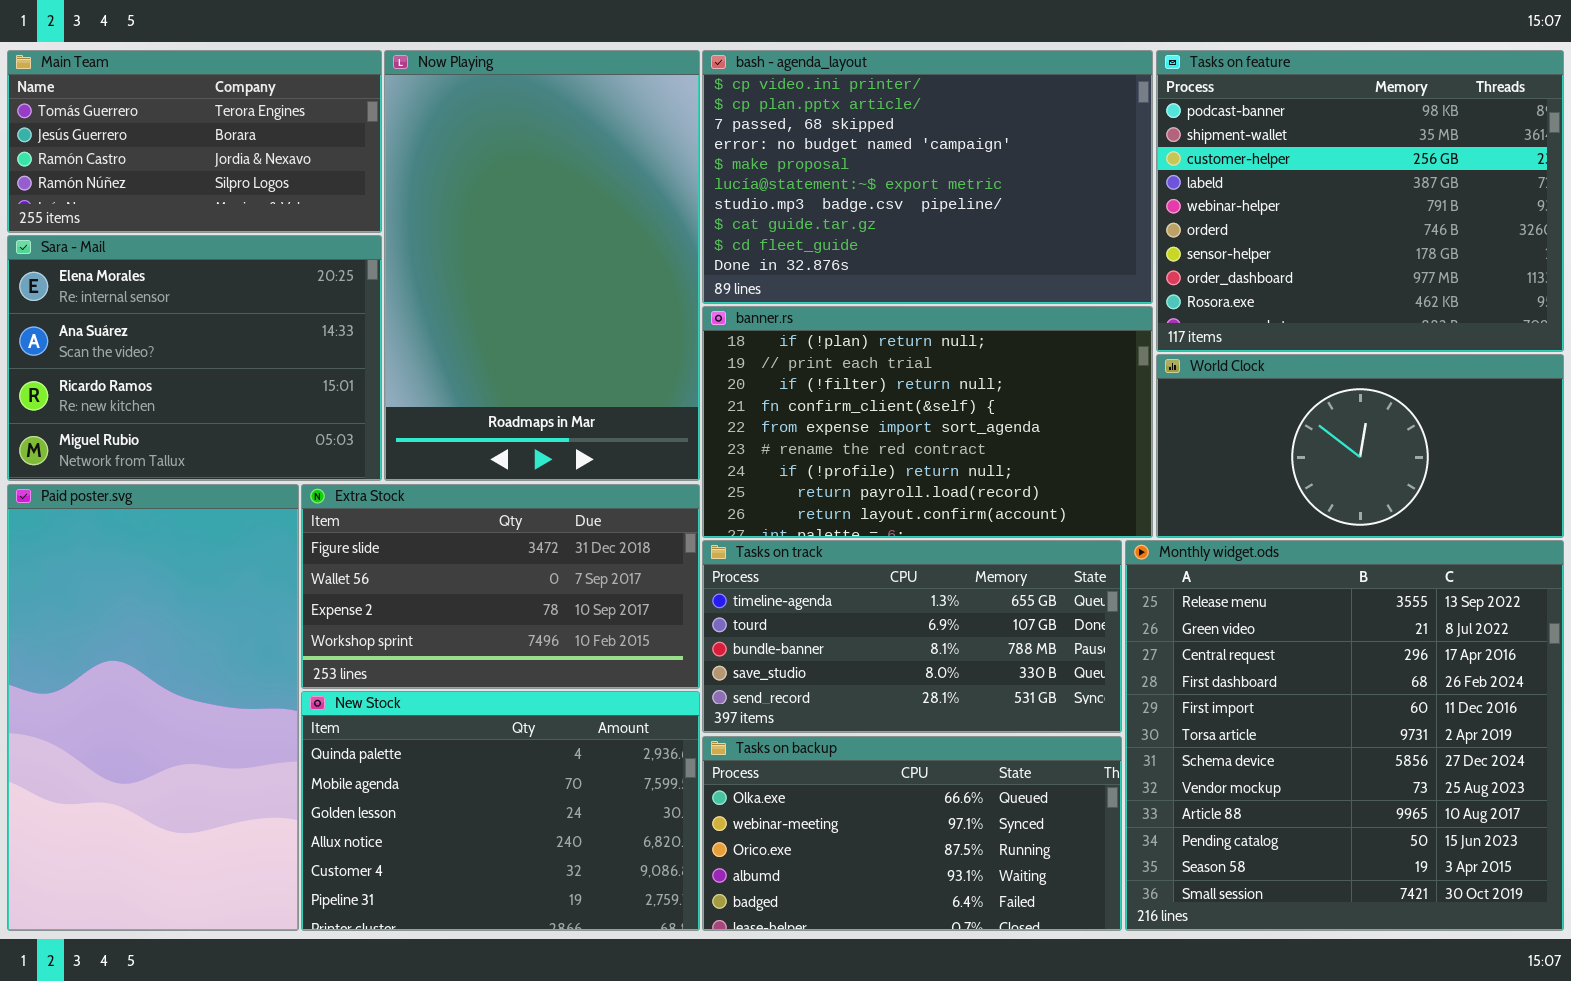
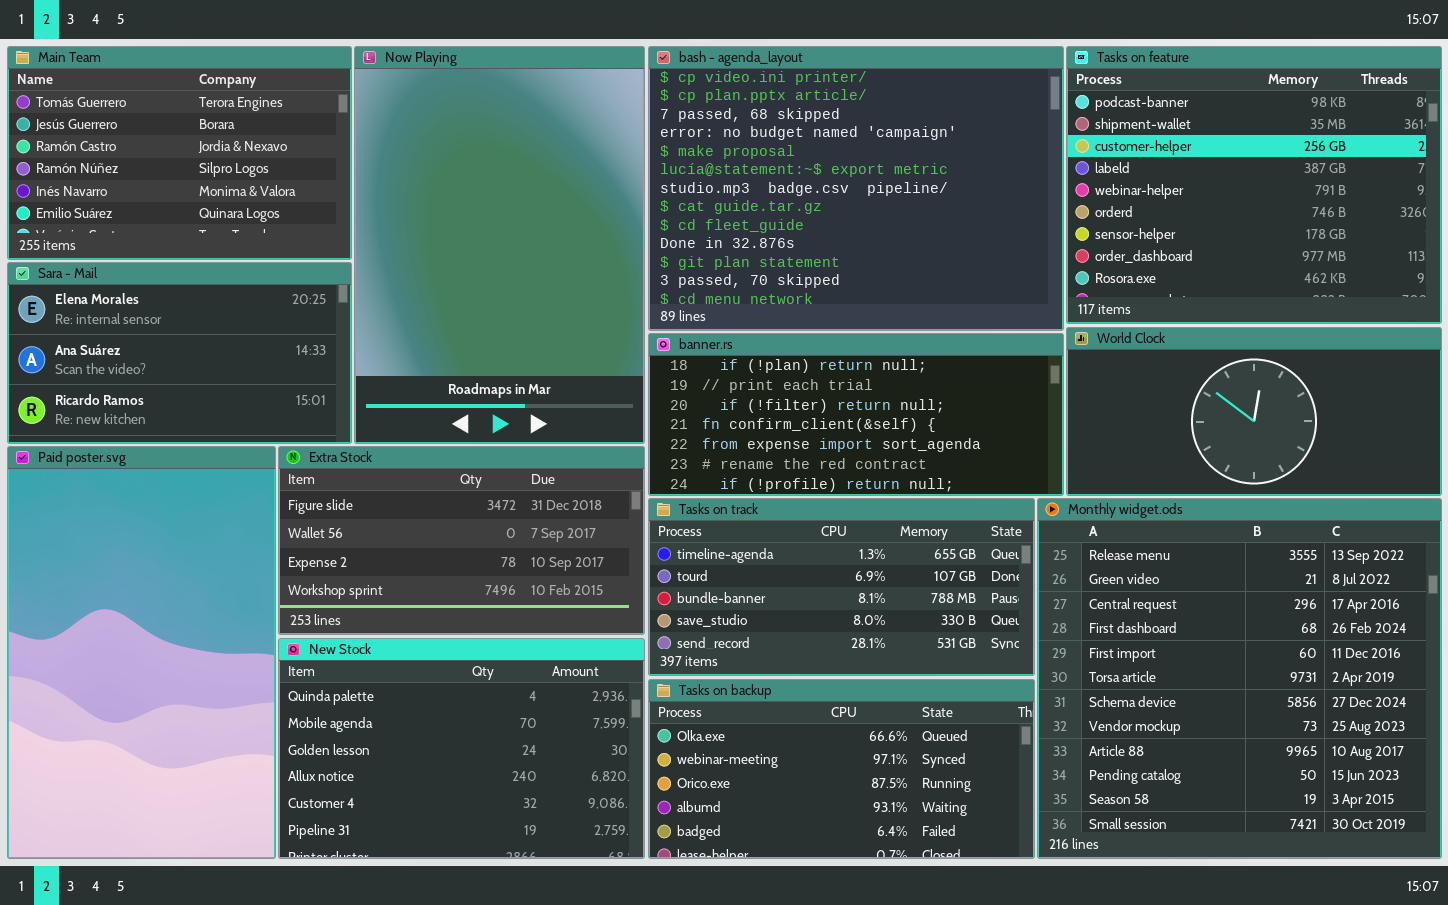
Main Team: [7,50,382,233] -> [7,46,352,260], resized
bash - agenda_layout: [702,50,1153,304] -> [648,46,1064,331], resized
Sara - Mail: [7,235,382,481] -> [7,262,352,444], resized
banner.rs: [702,306,1153,538] -> [648,333,1064,496], resized

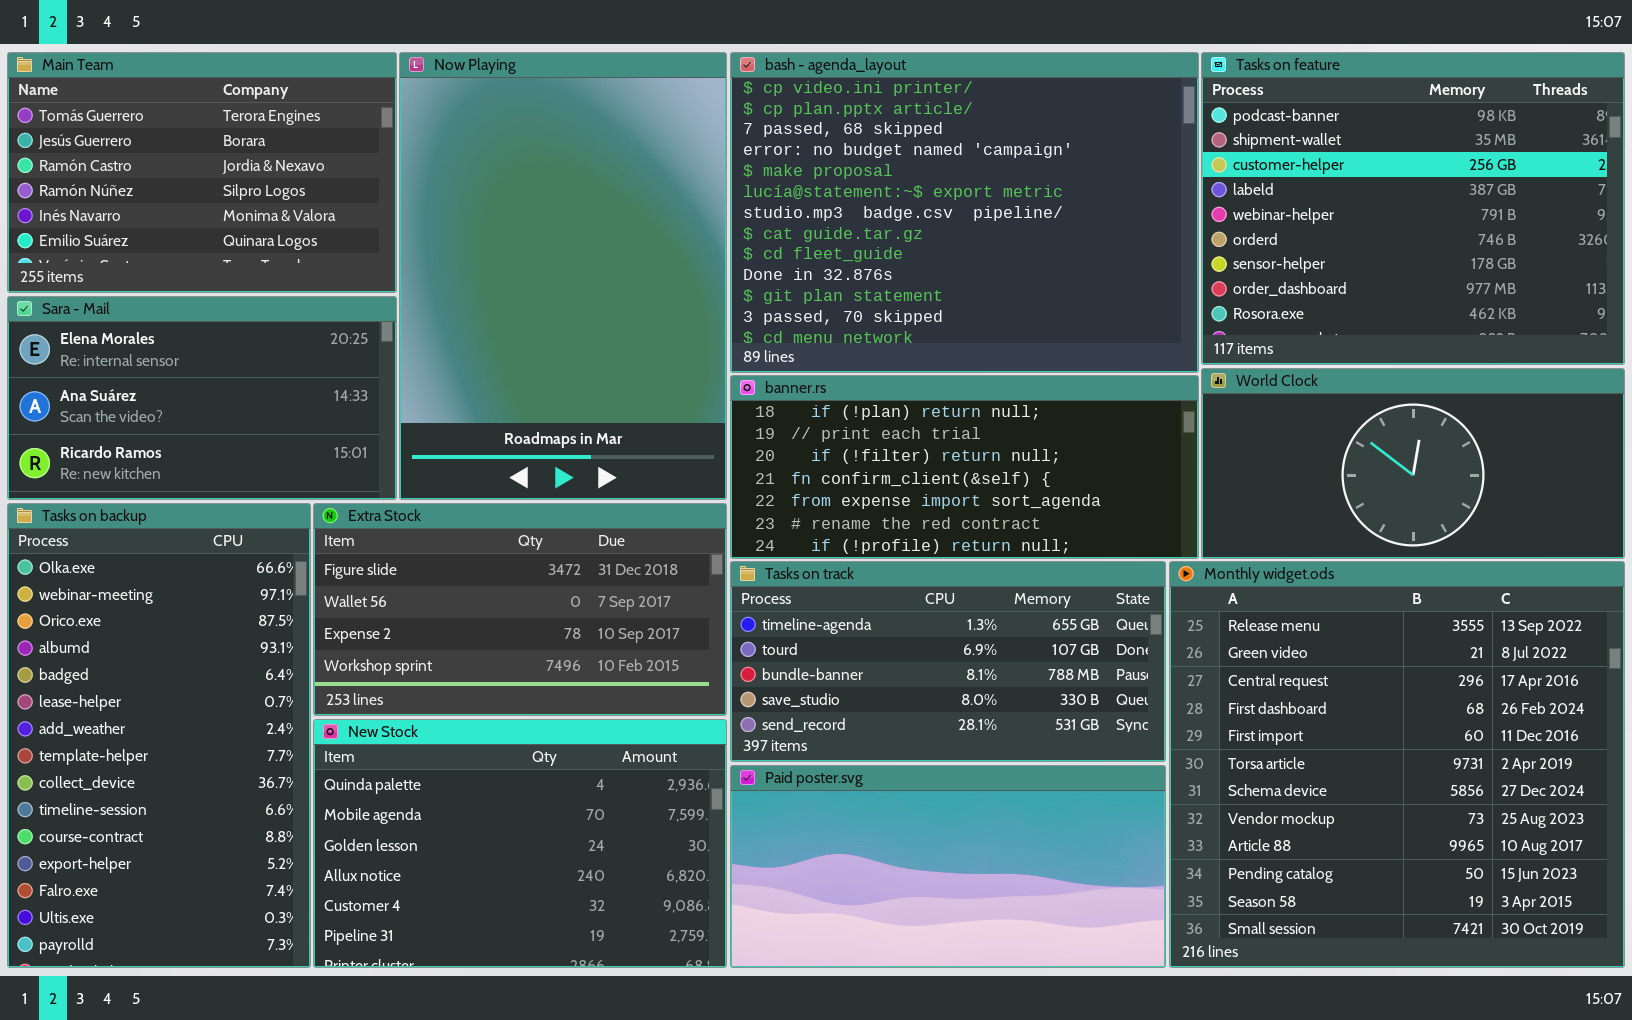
Paid poster.svg: [7,446,276,859] -> [730,765,1166,968], moved, resized
Tasks on backup: [648,679,1035,859] -> [7,503,311,968], moved, resized

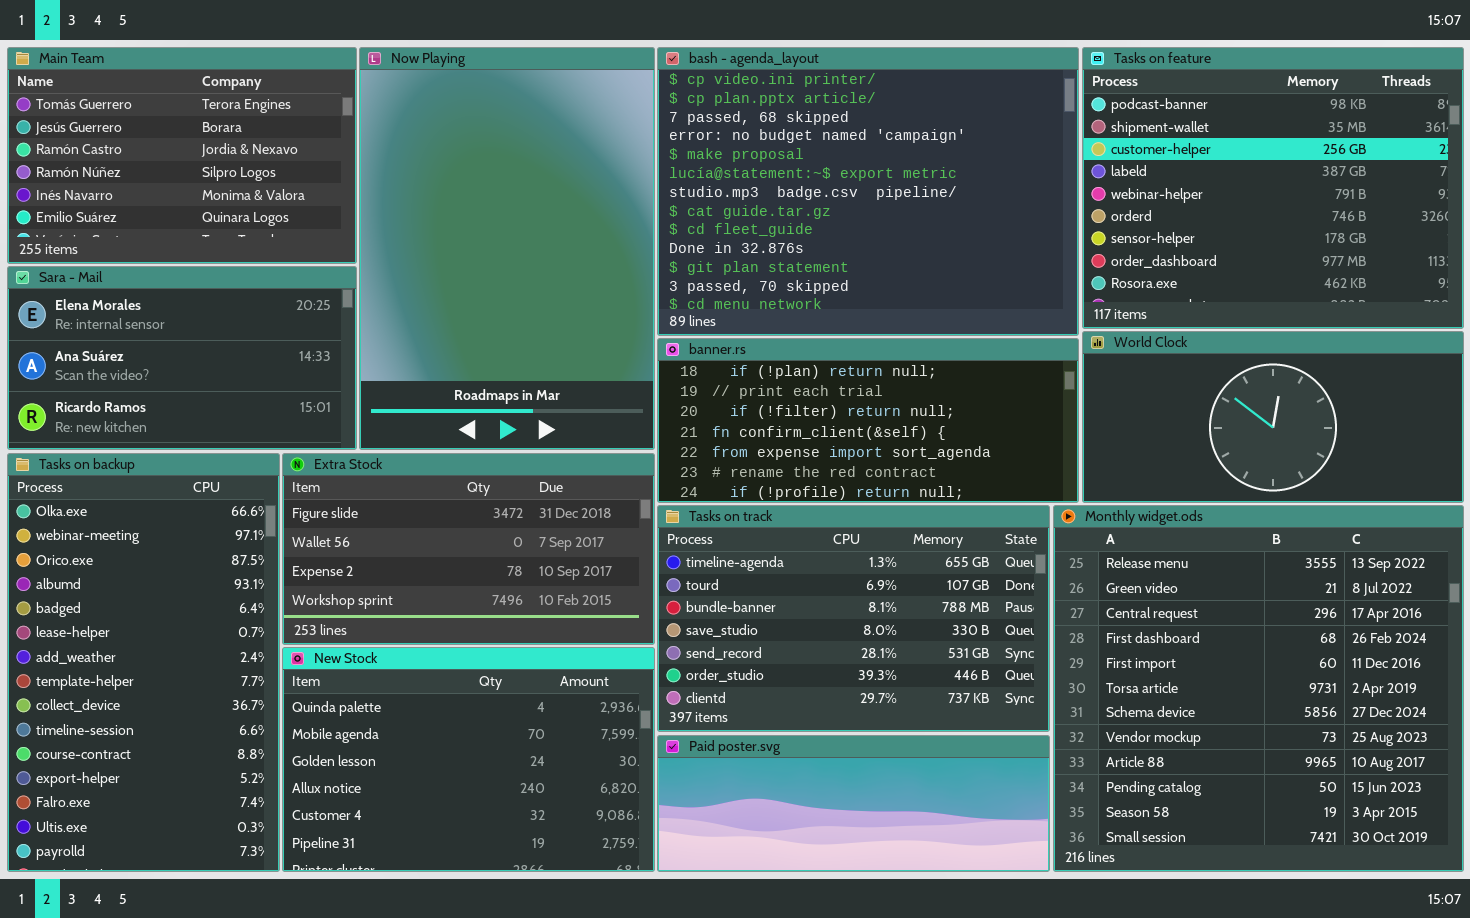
Tasks on track: [730,561,1166,762] -> [657,505,1050,732], resized
Paid poster.svg: [730,765,1166,968] -> [657,735,1050,872], resized

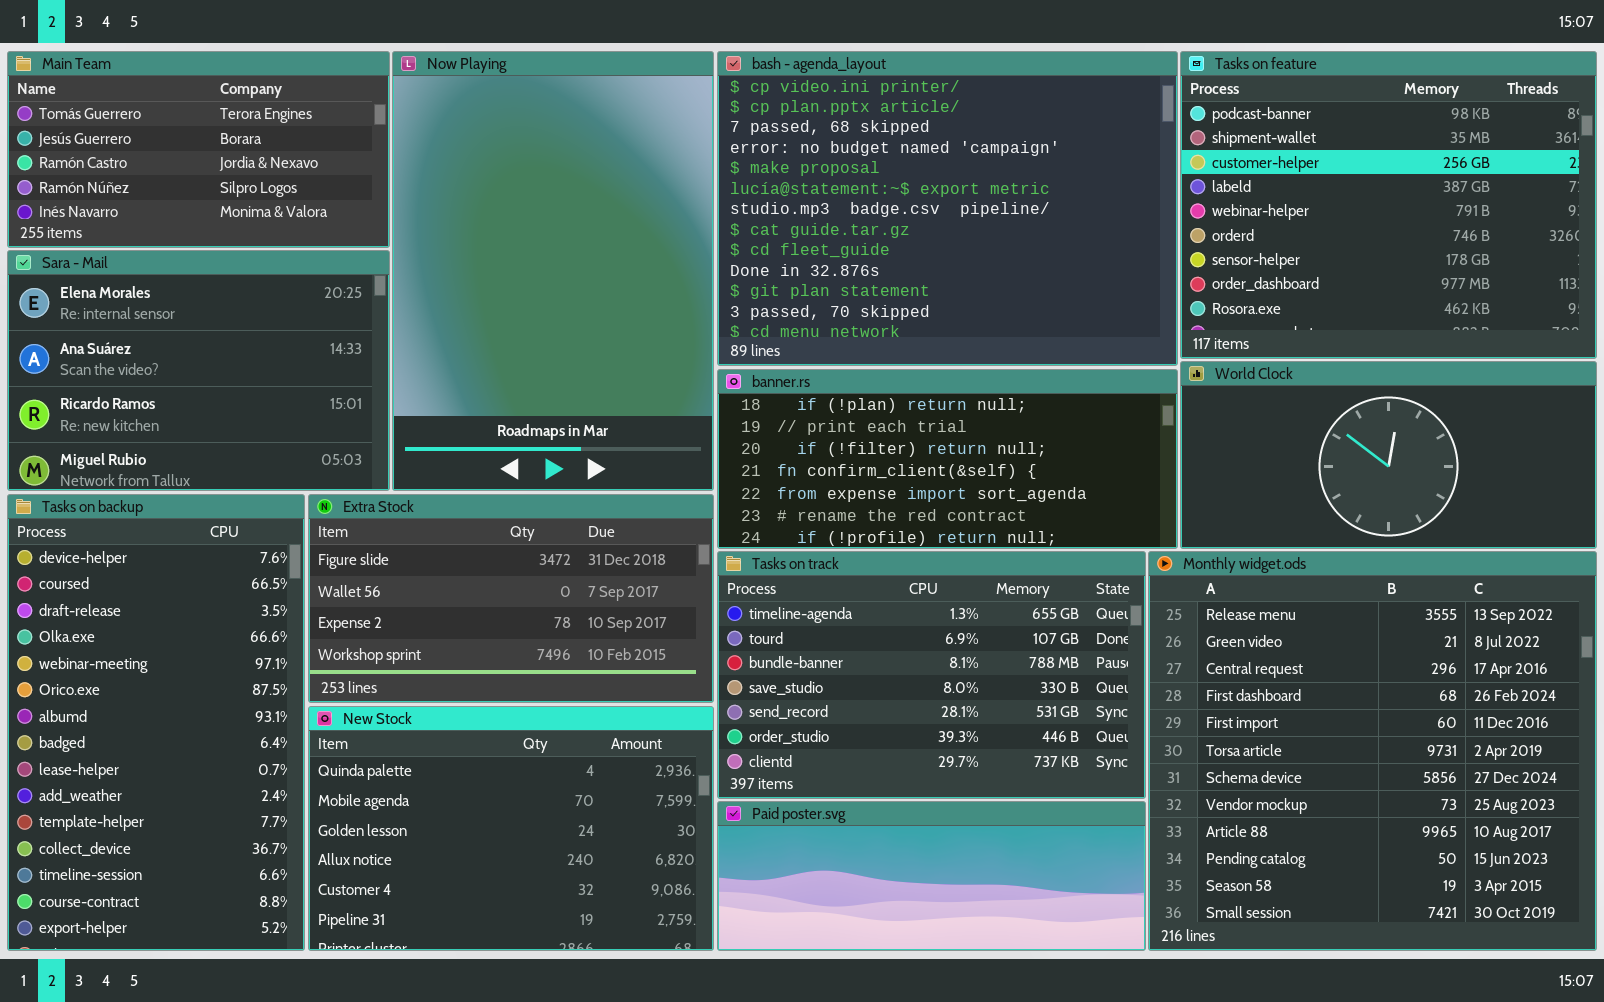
Main Team: [7,47,357,264] -> [7,51,390,248], resized
Sara - Mail: [7,266,357,450] -> [7,250,390,491], resized
Tasks on backup: [7,453,280,872] -> [7,494,305,951], scrolled up 3 rows

